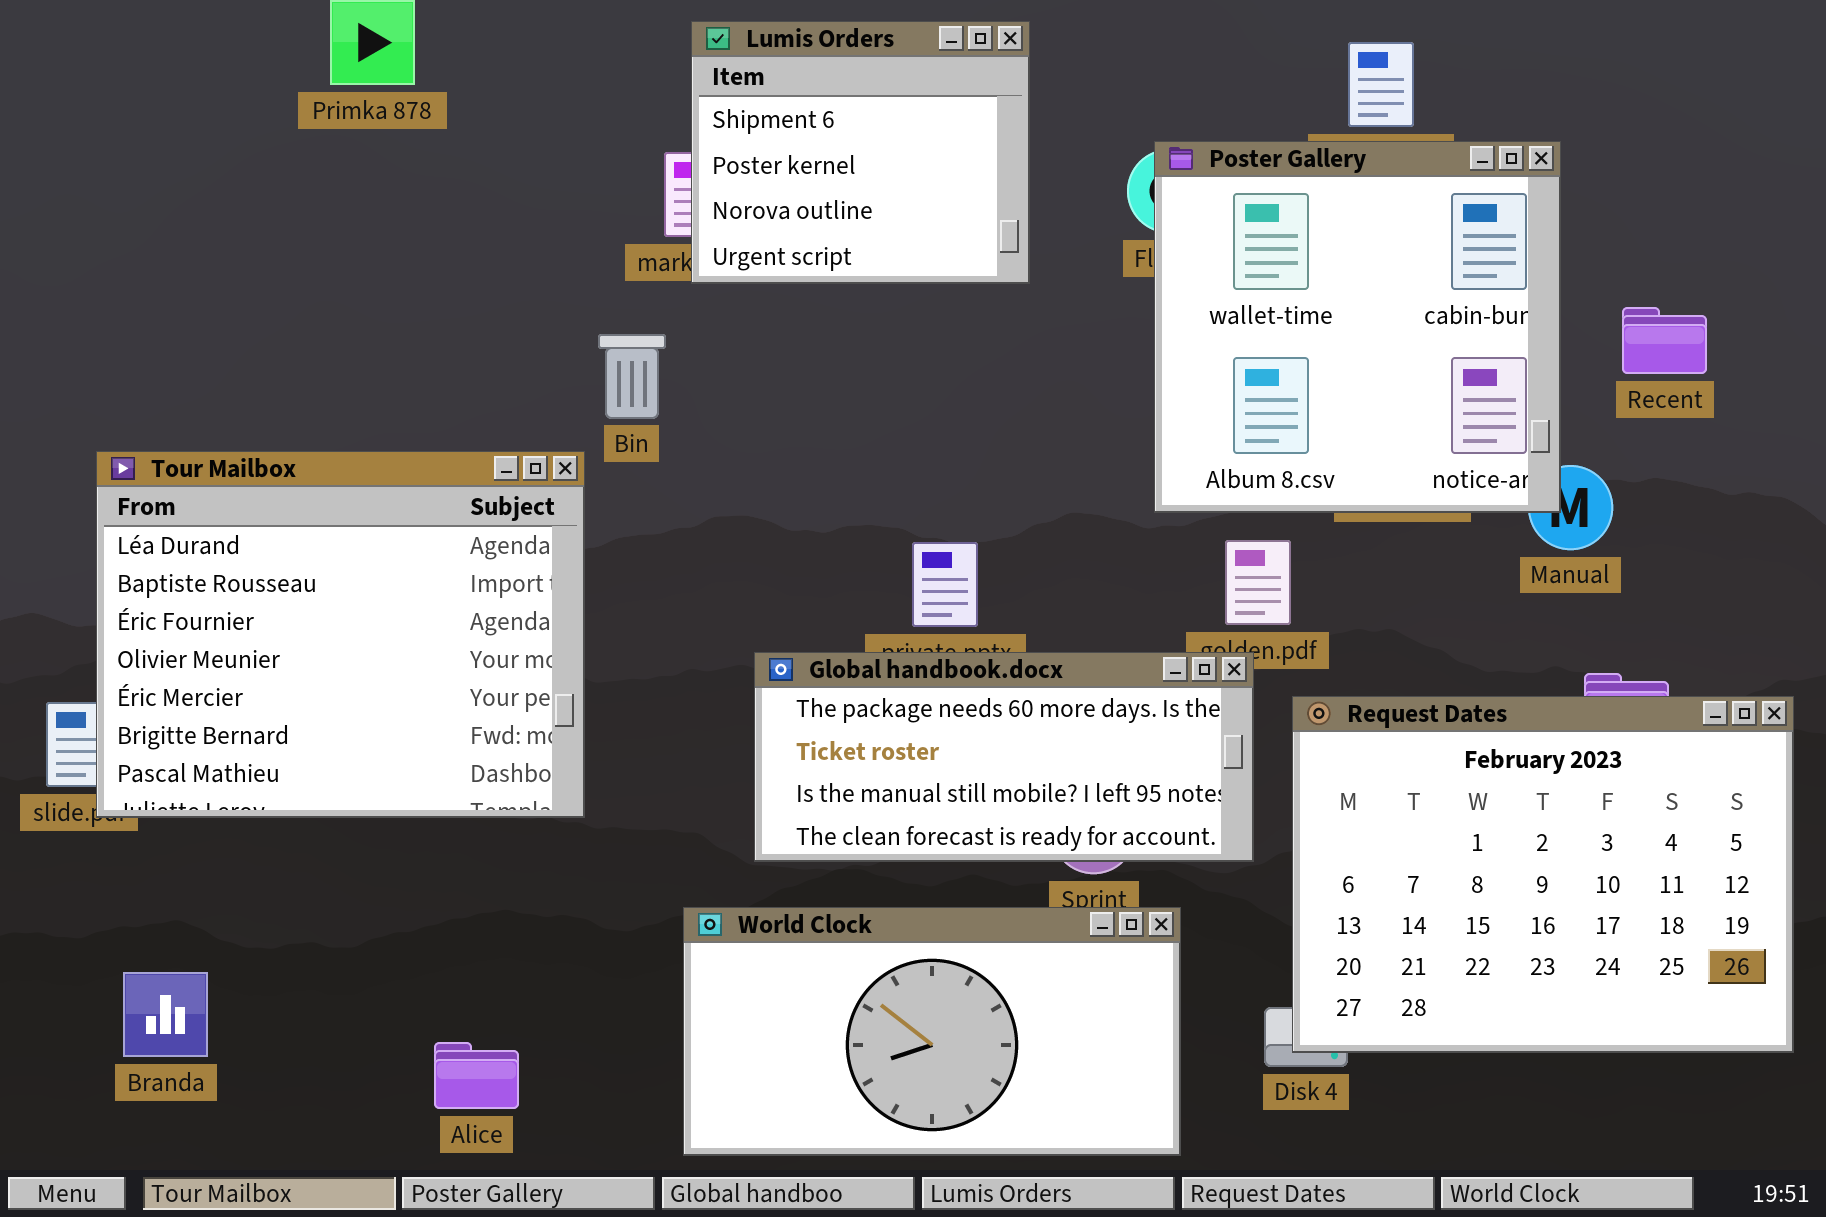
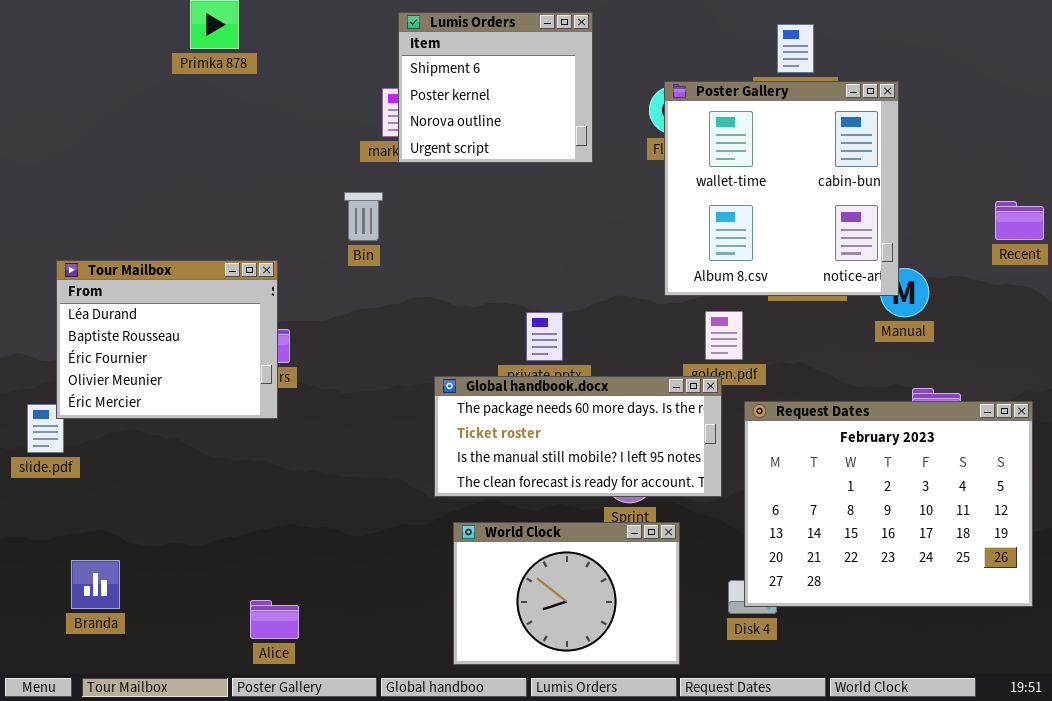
Recent: [1622,307,1707,374] -> [995,201,1044,240], moved
Tour Mailbox: [96,451,585,818] -> [56,260,278,419], resized
World Clock: [683,907,1181,1156] -> [453,522,680,665], resized

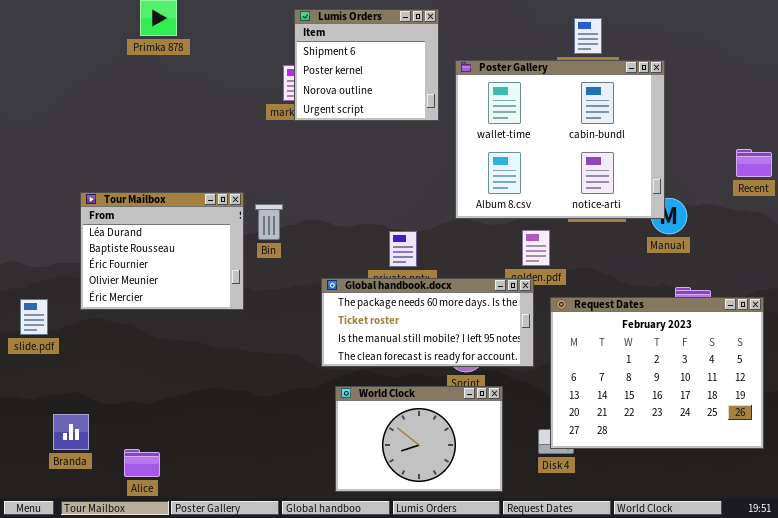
Poster Gallery: [664,81,899,296] -> [455,60,665,219], resized
Bin: [344,192,383,241] -> [255,204,283,240], moved
Tour Mailbox: [56,260,278,419] -> [80,192,244,310], moved
Alice: [250,600,299,639] -> [124,449,160,477], moved

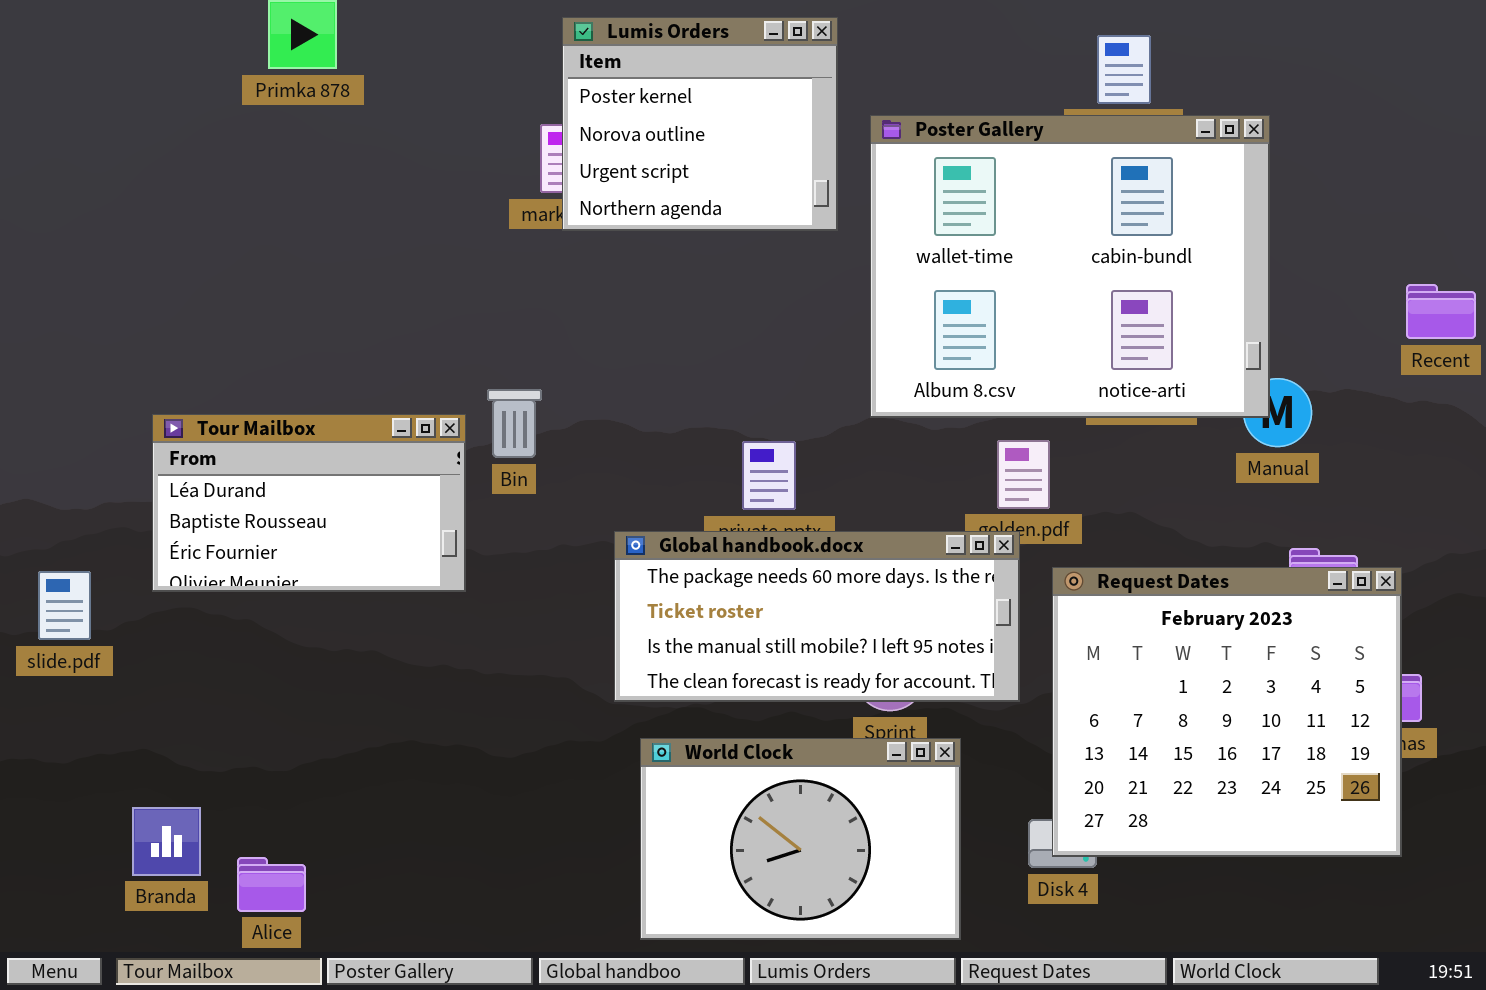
Lumis Orders: [294,9,439,121] -> [562,17,838,231], scrolled down 1 row
Tour Mailbox: [80,192,244,310] -> [152,414,466,592], resized
Request Dates: [550,297,764,449] -> [1052,567,1402,857], resized
Branda: [53,414,89,450] -> [132,807,201,876], moved

